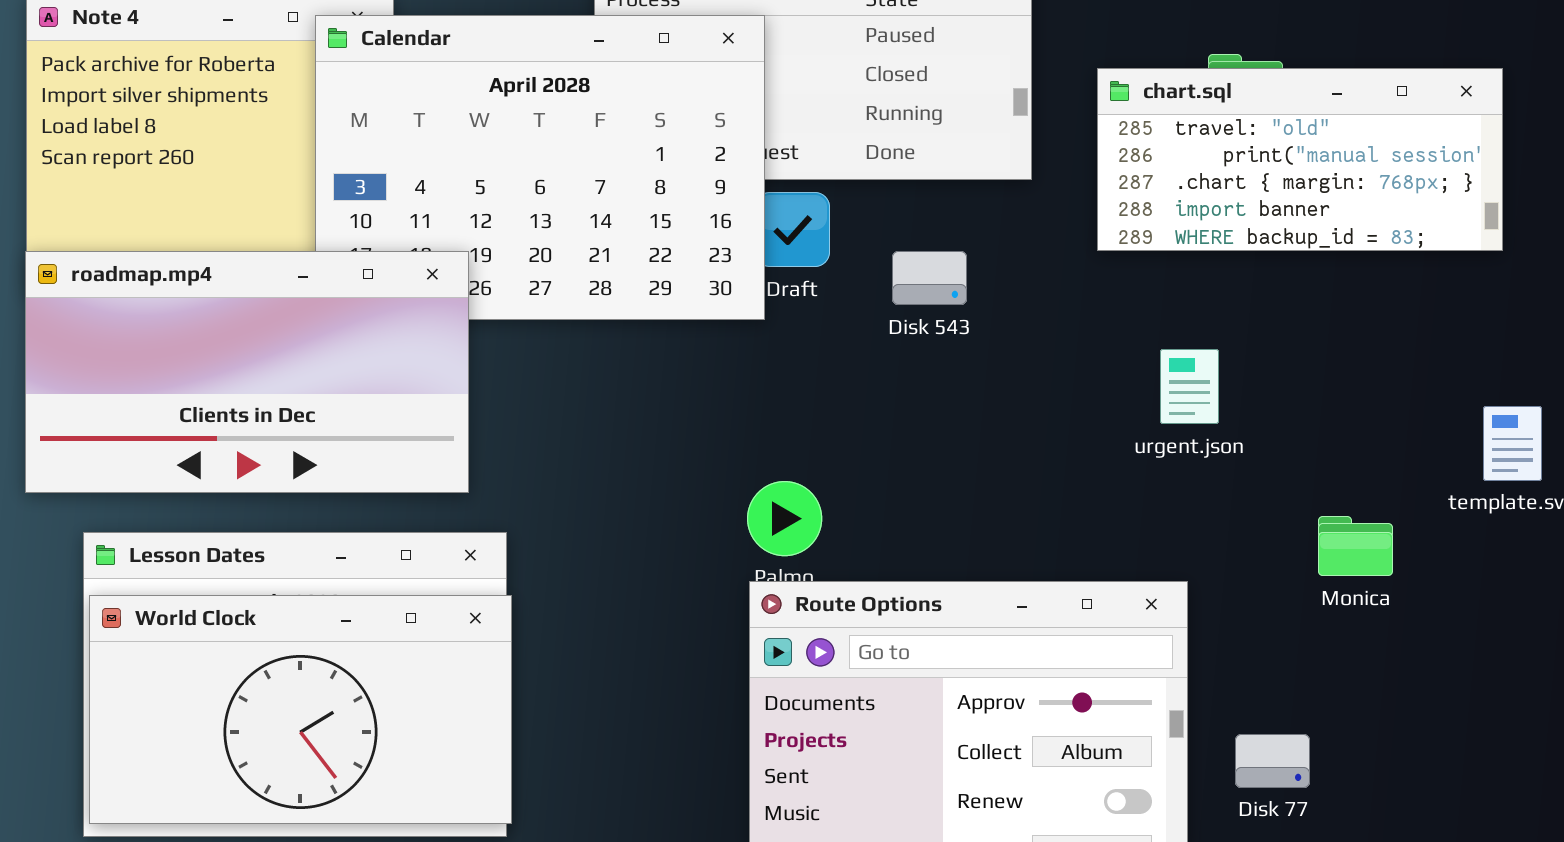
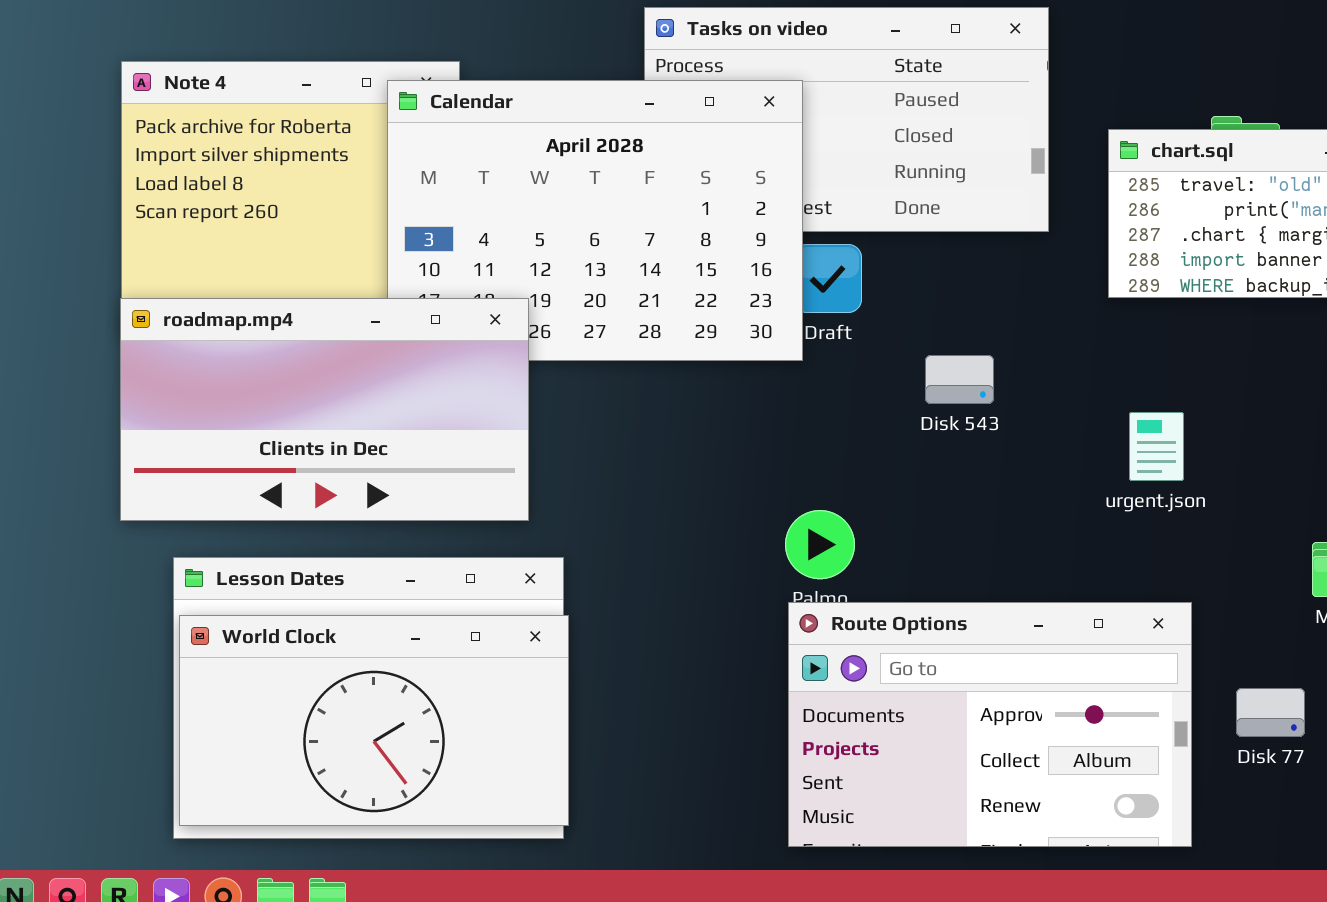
Disk 543: [892,251,967,305] -> [925,355,994,404], moved
urgent.json: [1160,349,1219,424] -> [1129,412,1184,481], moved
Disk 77: [1235,734,1310,788] -> [1236,688,1305,737], moved

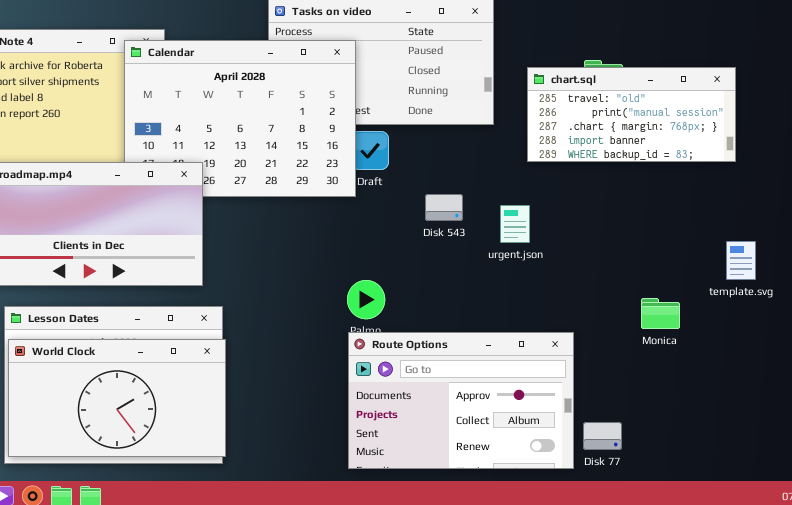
urgent.json: [1129,412,1184,481] -> [500,205,530,243], moved
Disk 77: [1236,688,1305,737] -> [583,422,622,450], moved

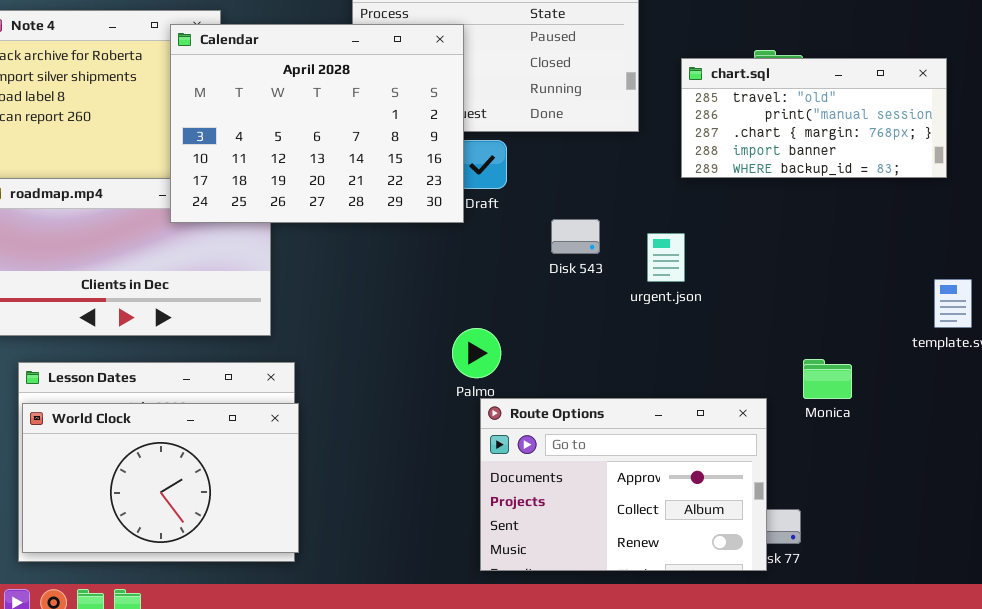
Calendar: [124,40,356,197] -> [170,24,464,223], raised
Monica: [641,298,680,329] -> [803,359,852,399], moved
Route Options: [348,332,574,469] -> [480,398,767,571], moved

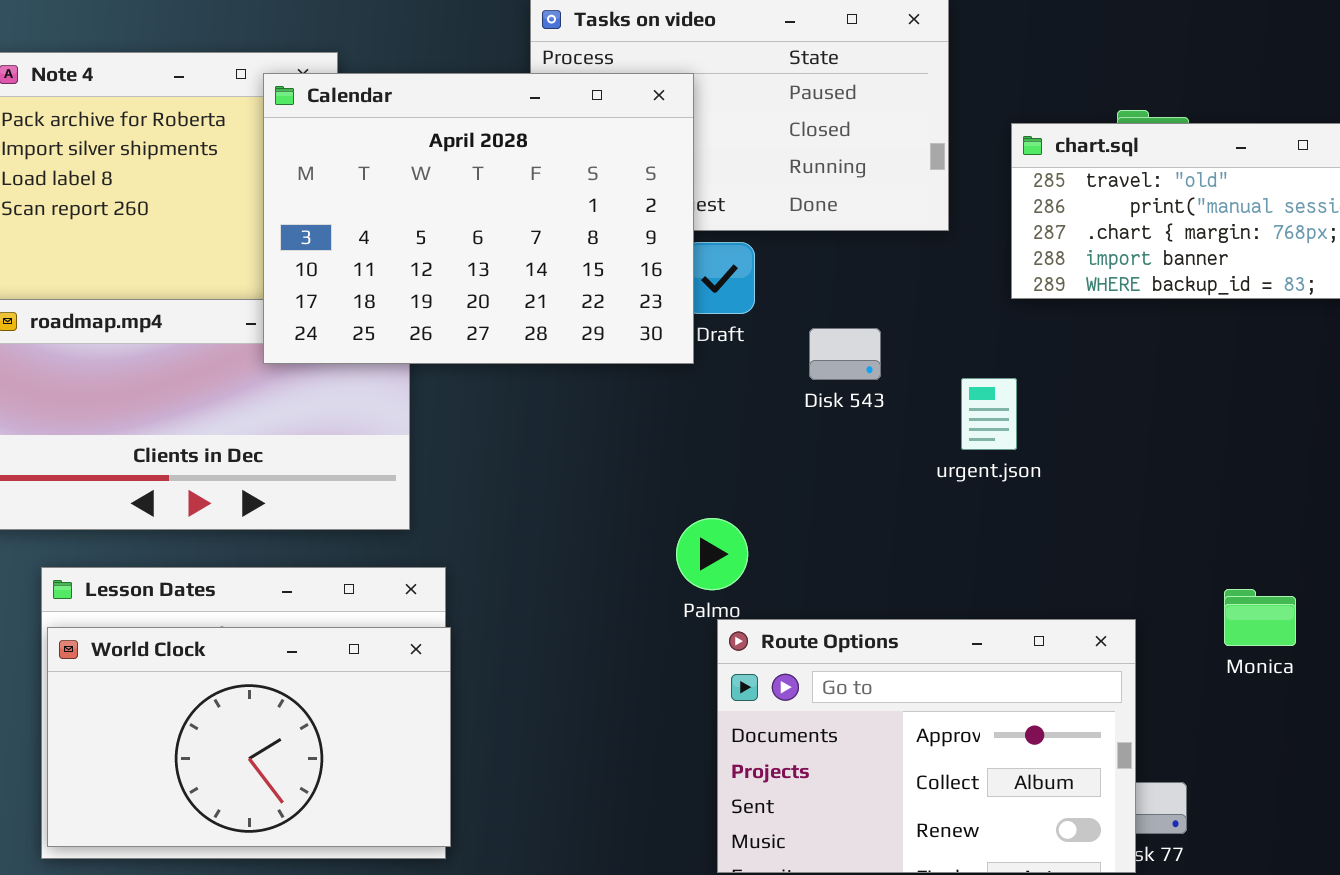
Disk 543: [551,219,600,254] -> [809,328,881,380], moved
Monica: [803,359,852,399] -> [1224,589,1296,646], moved

